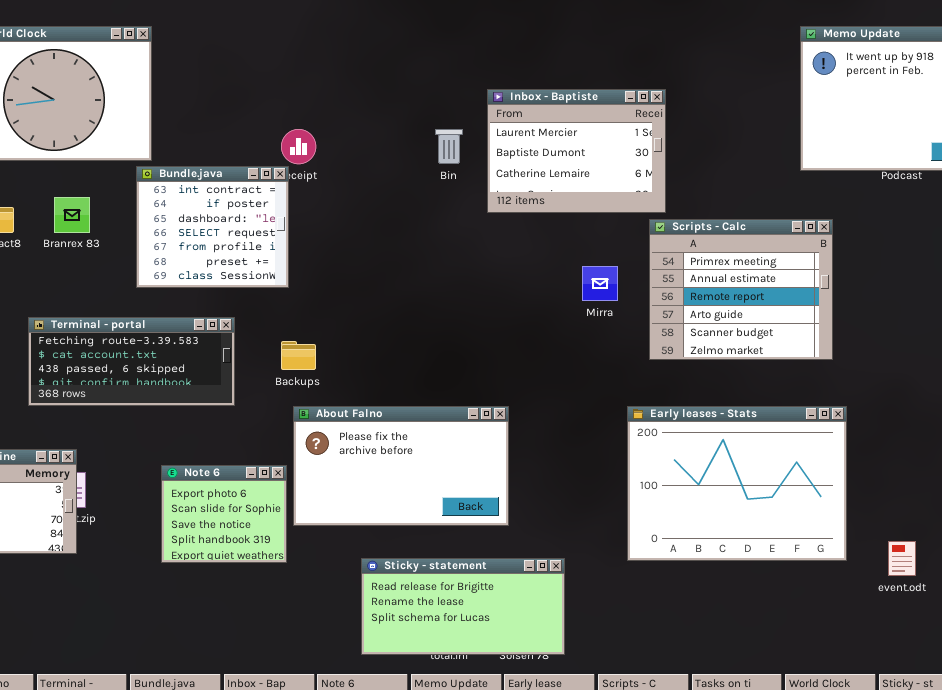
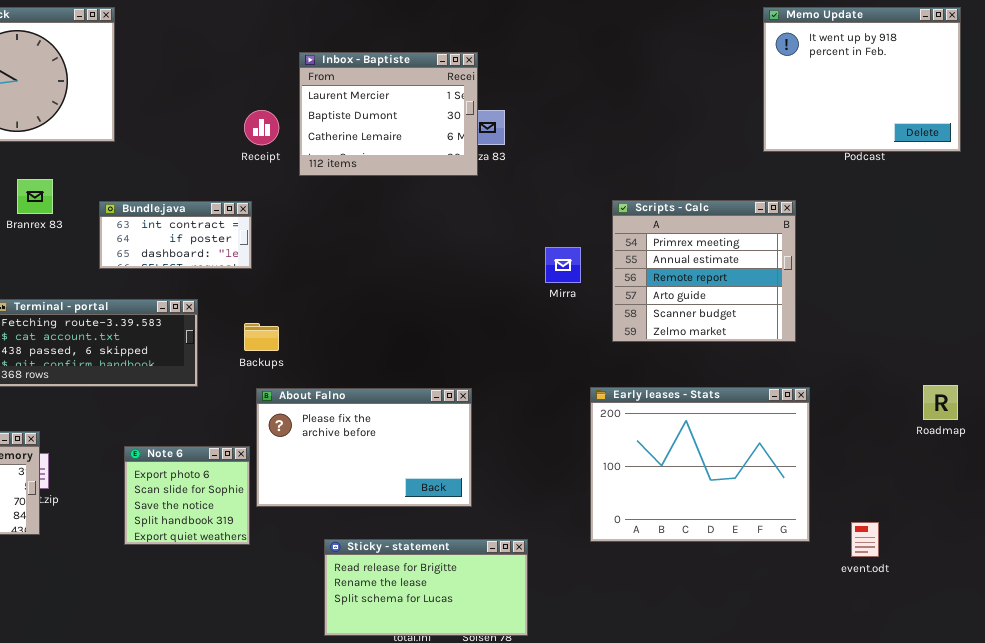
Inbox - Baptiste: [487,89,666,213] -> [299,52,478,176], moved
Bundle.java: [136,166,289,288] -> [99,201,252,269], resized

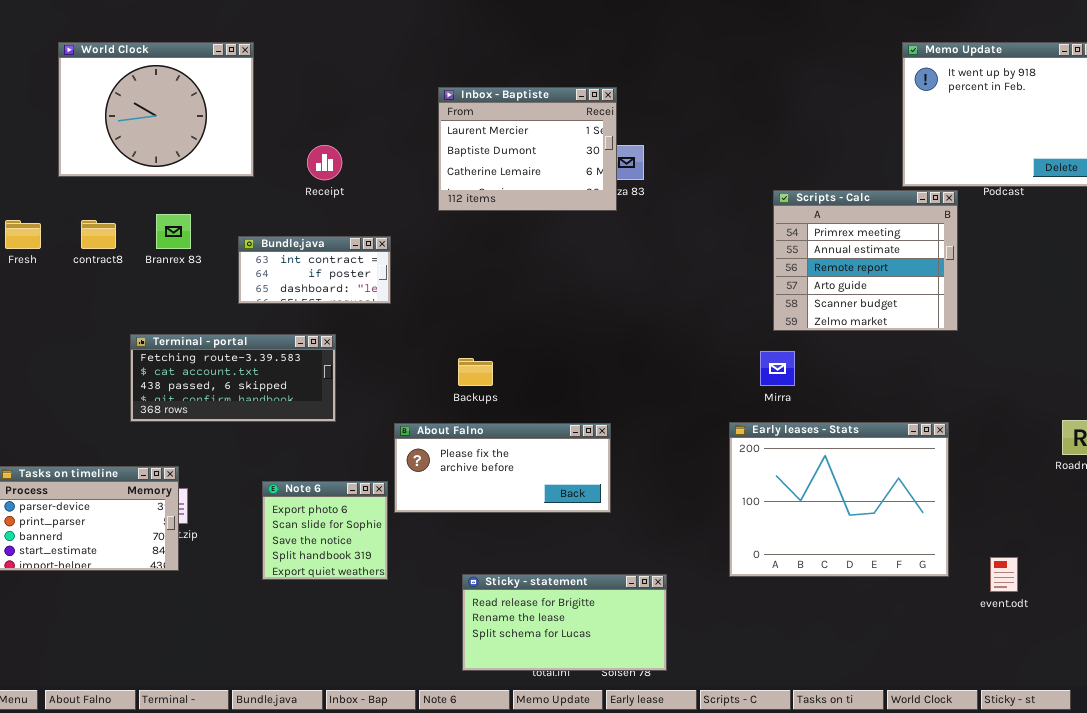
Receipt: [244,110,279,145] -> [307,145,342,180], moved
Scripts - Calc: [612,200,796,342] -> [773,190,958,331], moved
Mirra: [545,247,581,283] -> [760,351,795,386], moved
Backups: [244,323,279,351] -> [458,358,493,386], moved
About Falno: [256,388,472,507] -> [394,423,611,513], resized

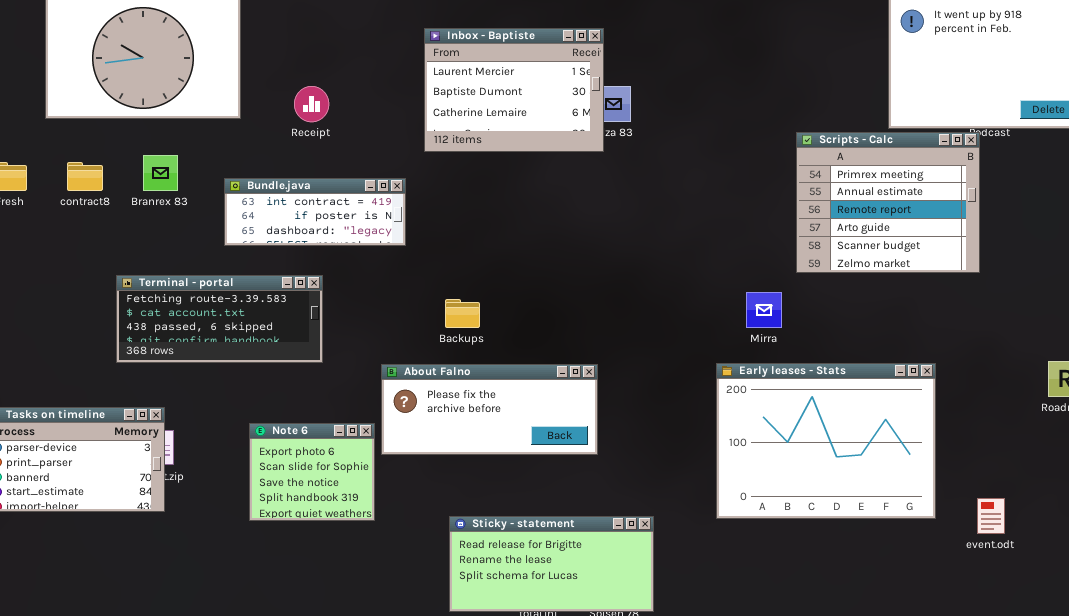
Scripts - Calc: [773,190,958,331] -> [796,132,980,273], moved
Bundle.java: [238,236,391,304] -> [224,178,406,246], resized

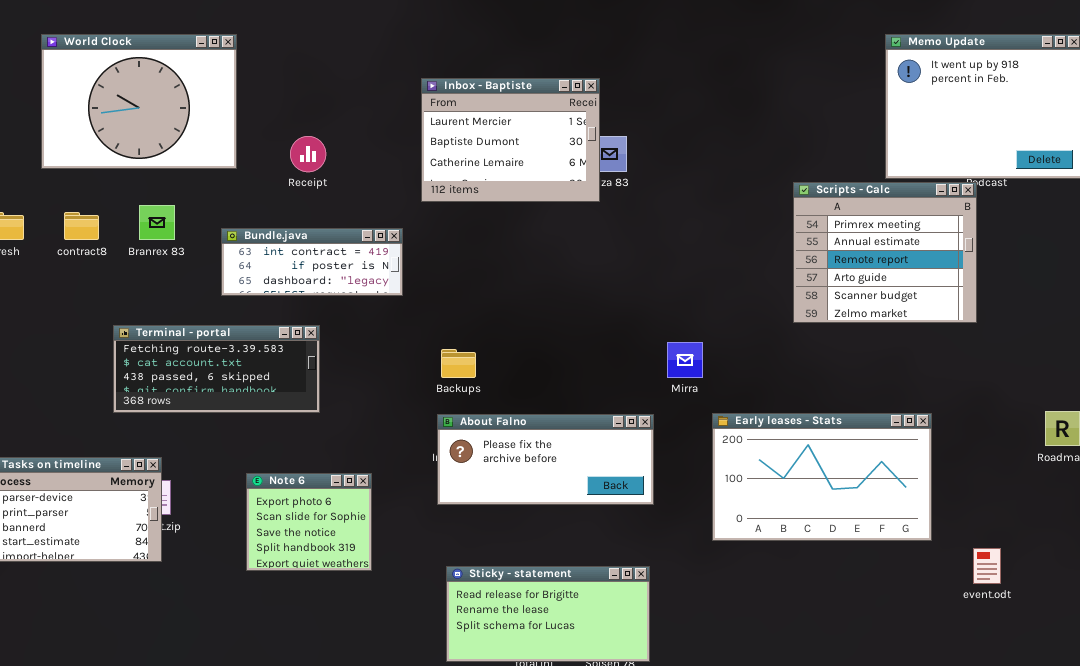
Mirra: [746,292,782,328] -> [667,342,703,378], moved
Early leases - Stats: [716,363,936,519] -> [712,413,932,541], resized
About Falno: [381,364,598,455] -> [437,414,654,505], moved

